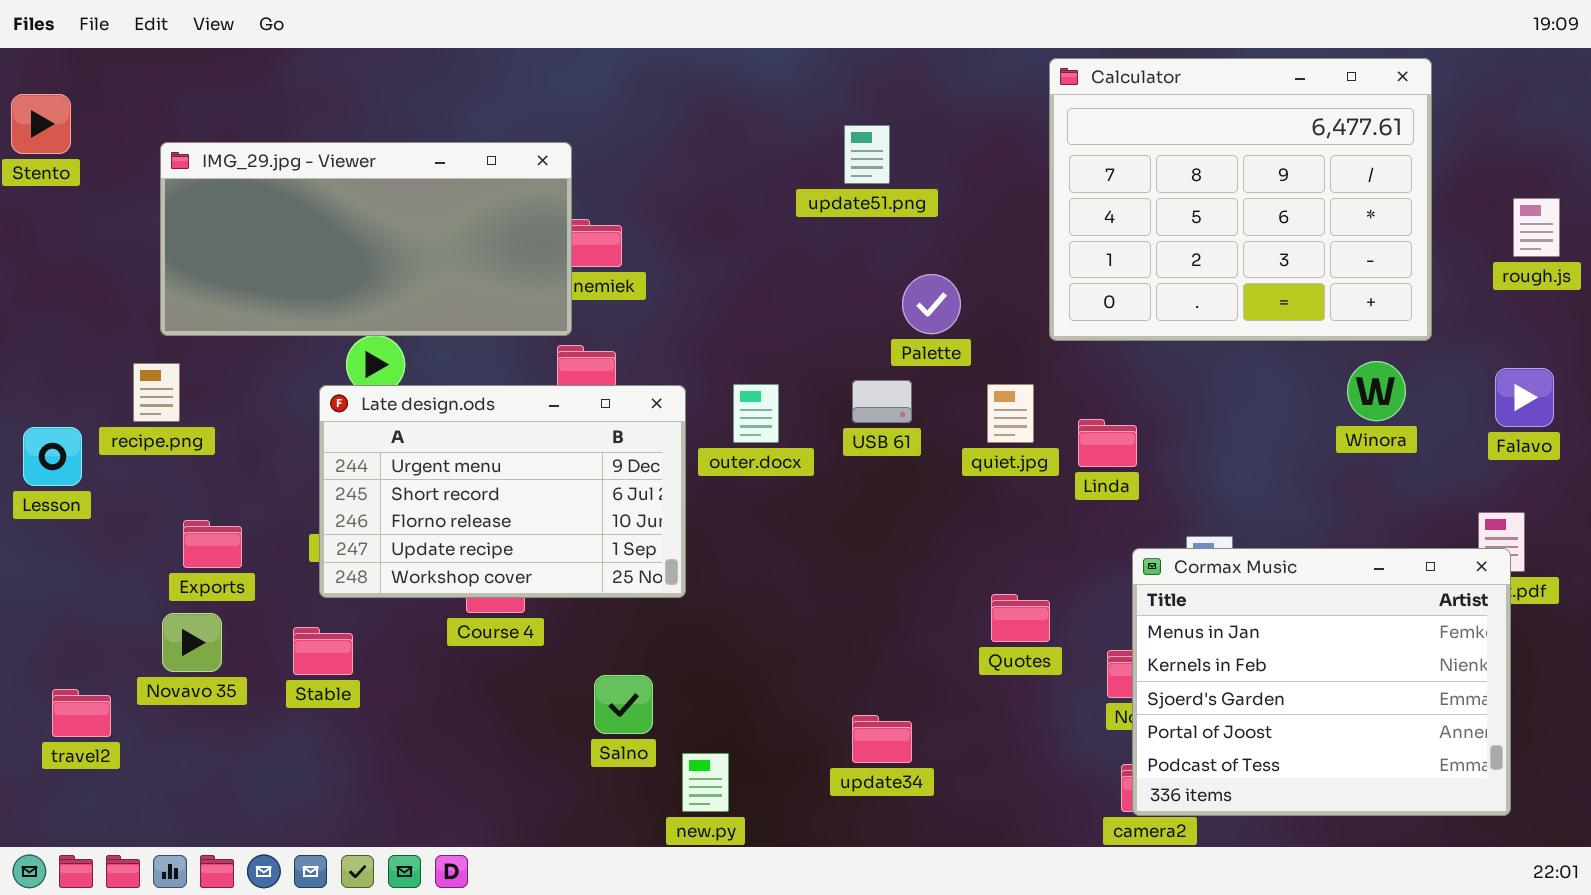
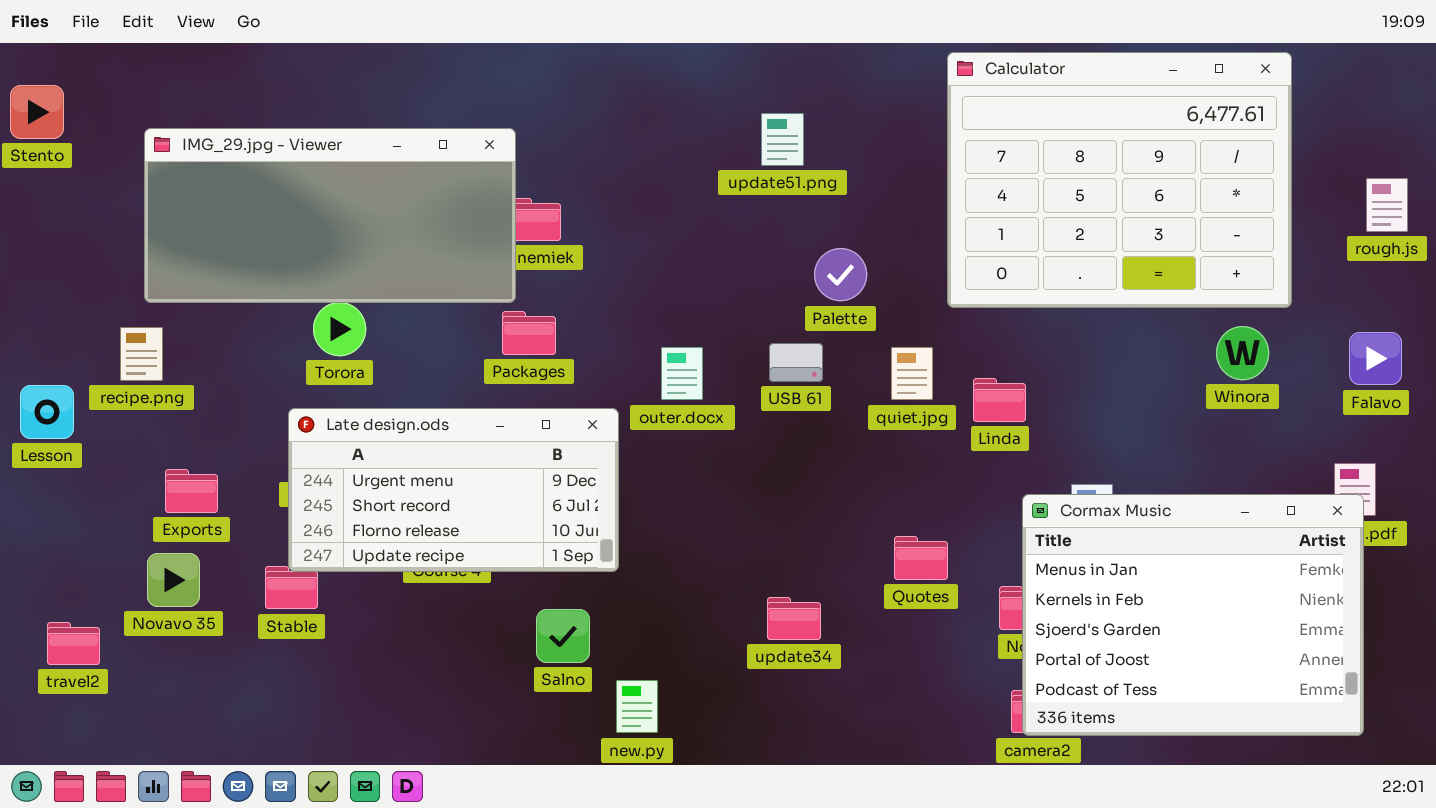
Late design.ods: [319,385,686,598] -> [288,408,619,572], moved, resized
update34: [852,715,912,763] -> [767,597,821,640], moved

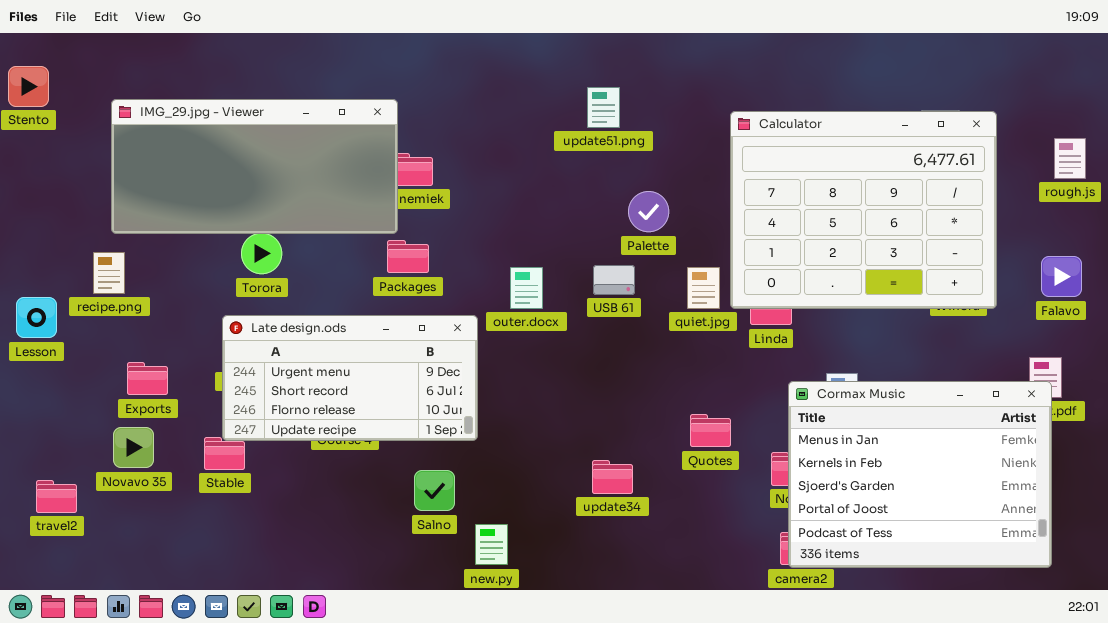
Calculator: [947,52,1292,308] -> [730,111,997,309], moved

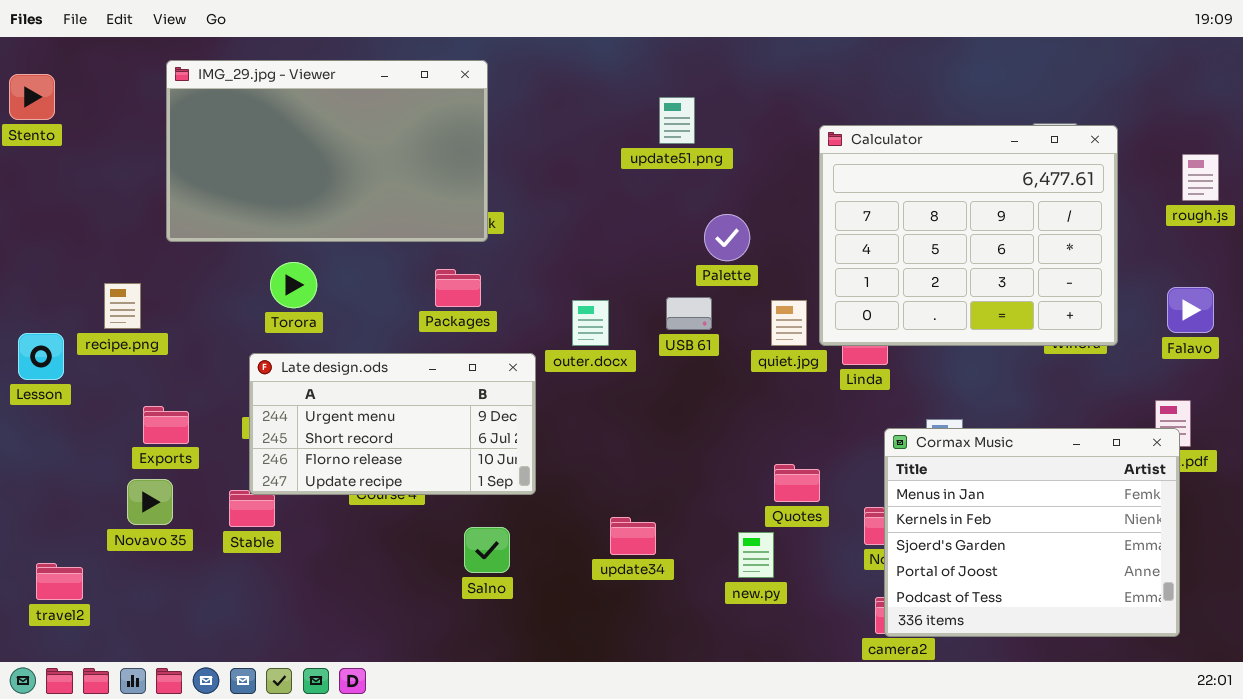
IMG_29.jpg - Viewer: [111,99,398,234] -> [166,60,488,242], moved, resized
update34: [592,460,633,494] -> [610,517,656,555], moved
travel2: [36,480,77,513] -> [36,563,83,600], moved
new.py: [475,524,508,565] -> [738,532,774,578], moved

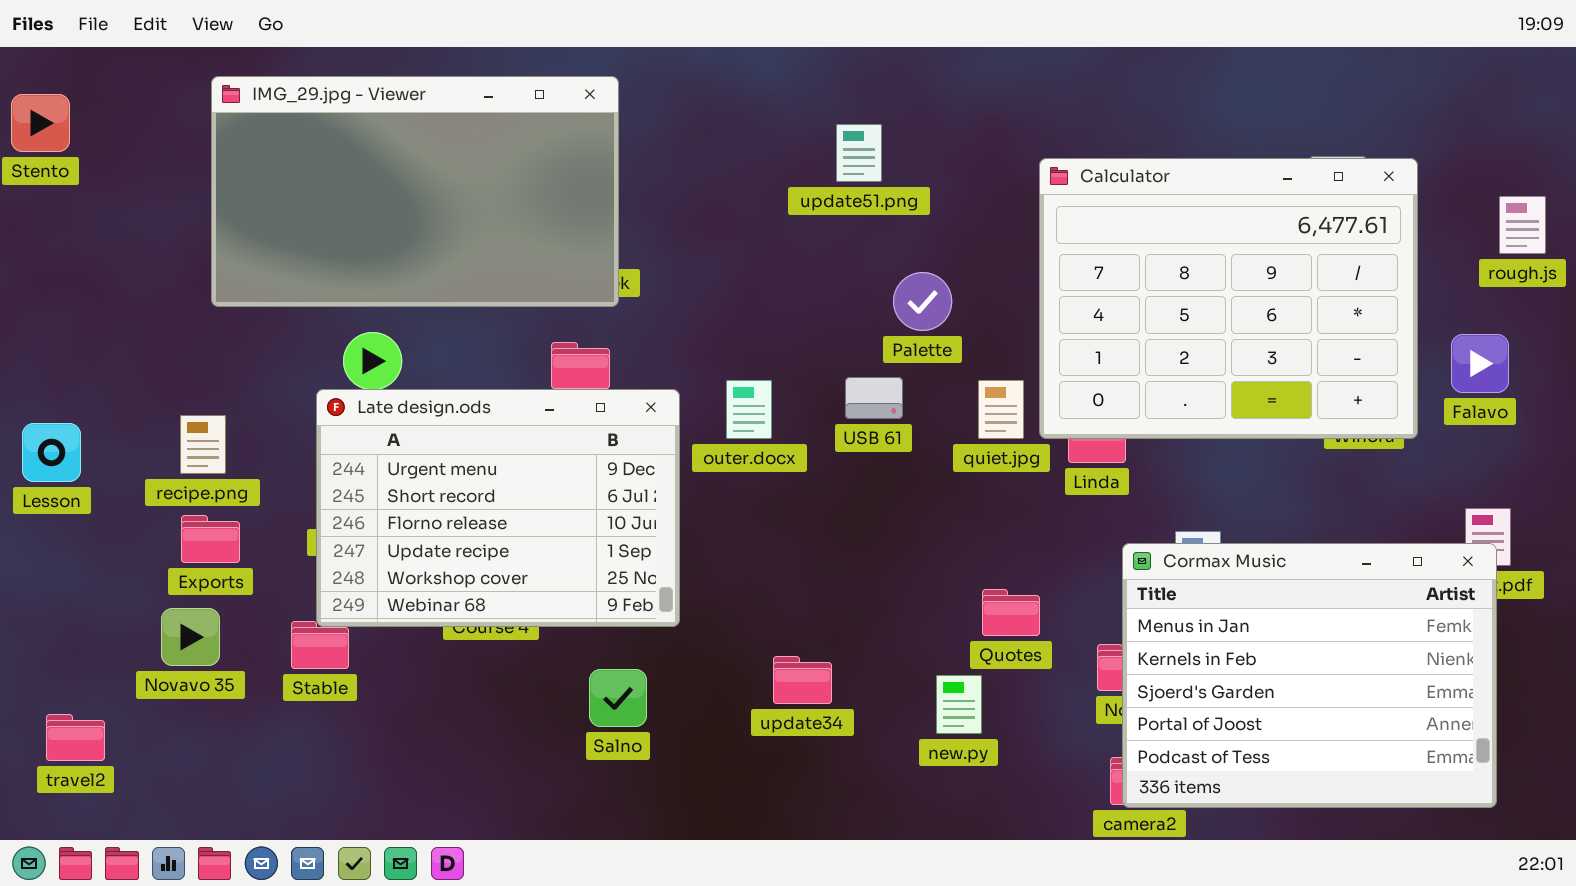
recipe.png: [104,283,141,329] -> [180,415,226,474], moved
Falavo: [1167,287,1214,333] -> [1451,334,1509,393], moved
Late design.ods: [249,353,536,495] -> [316,389,680,627], resized

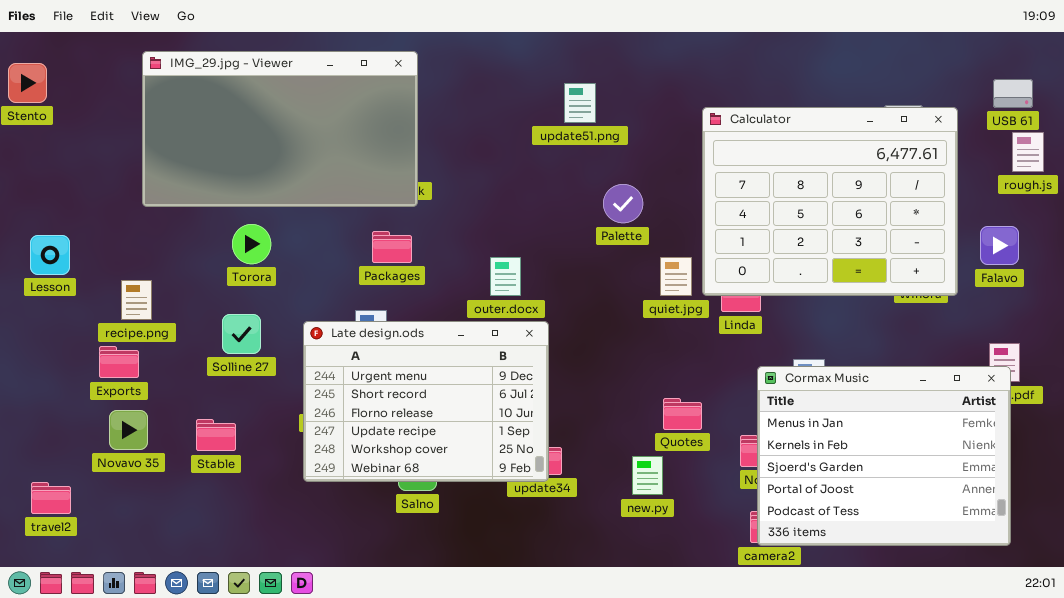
USB 61: [845,377,903,419] -> [993,79,1033,108], moved
Late design.ods: [316,389,680,627] -> [303,321,549,482], moved
Lesson: [22,423,81,482] -> [30,235,70,275], moved
Exports: [181,515,240,563] -> [99,346,139,378], moved

